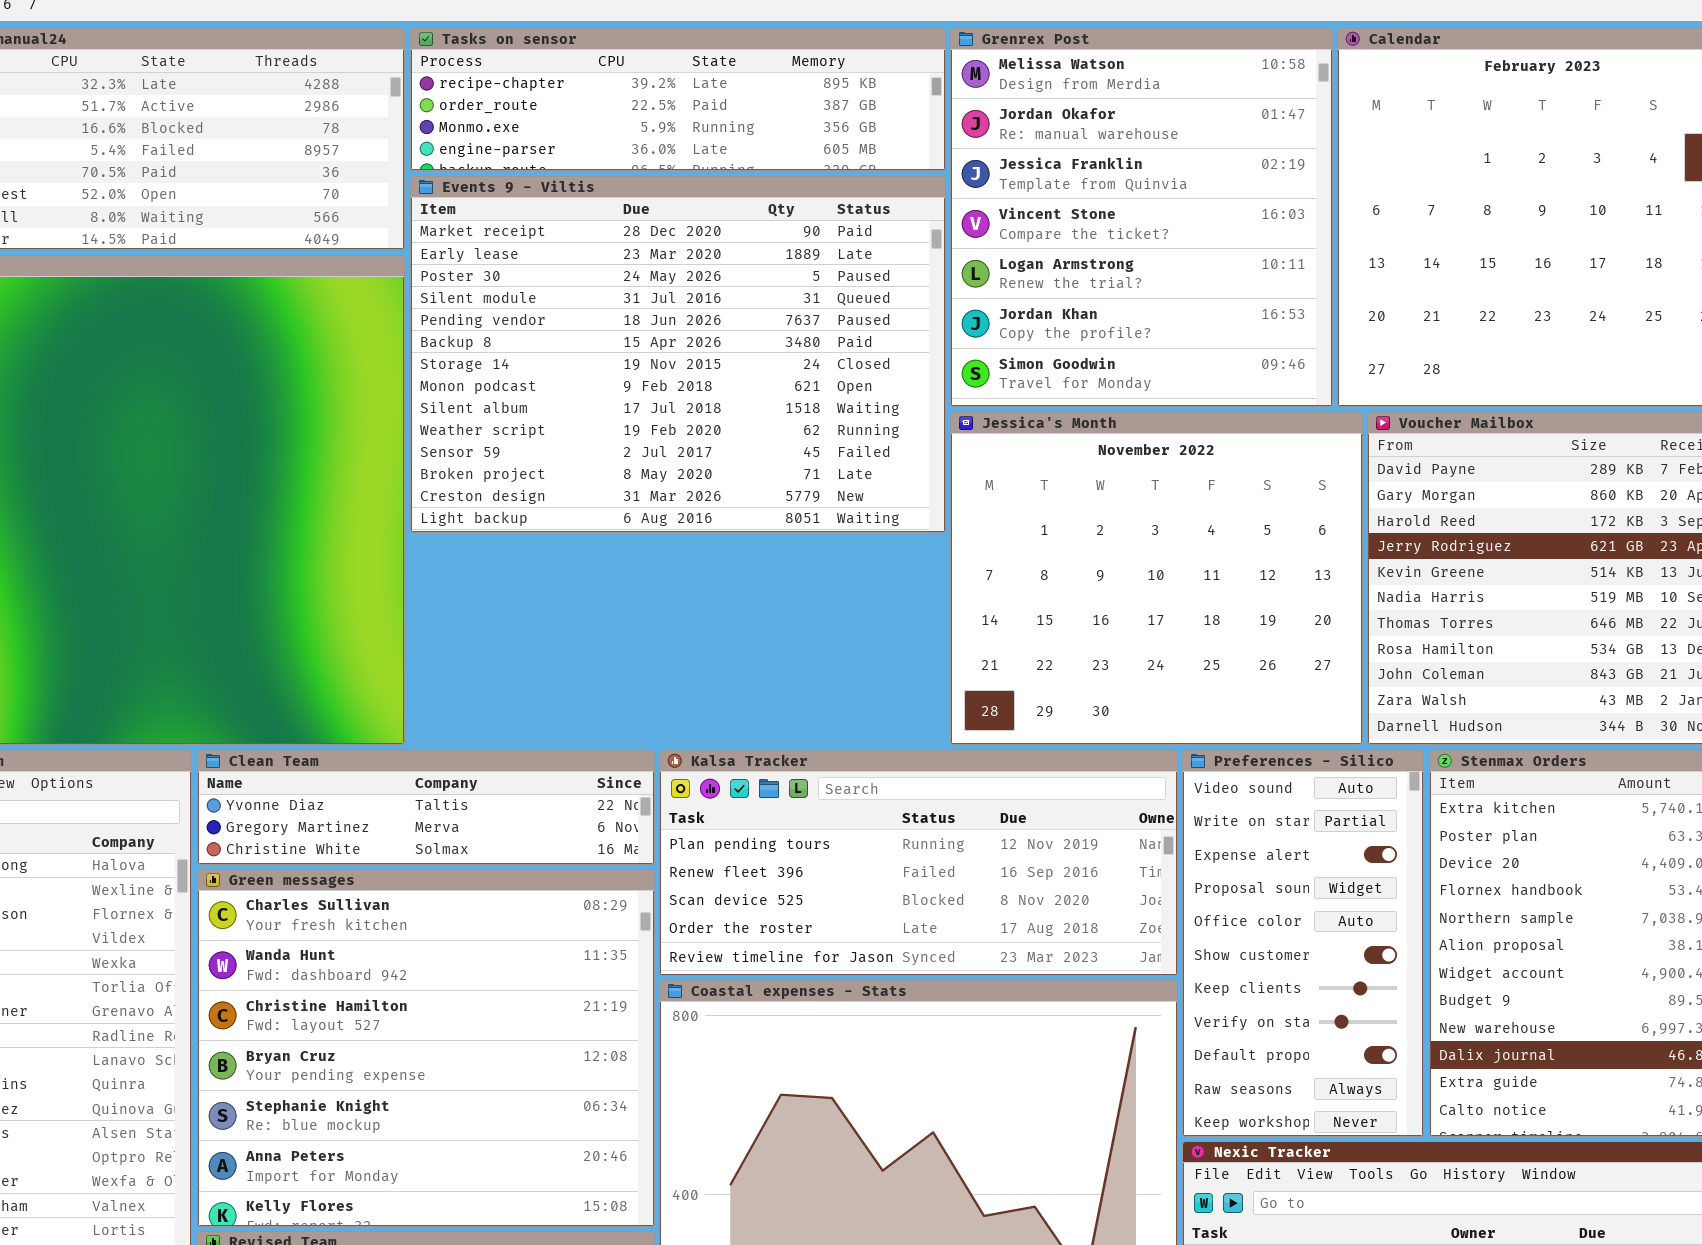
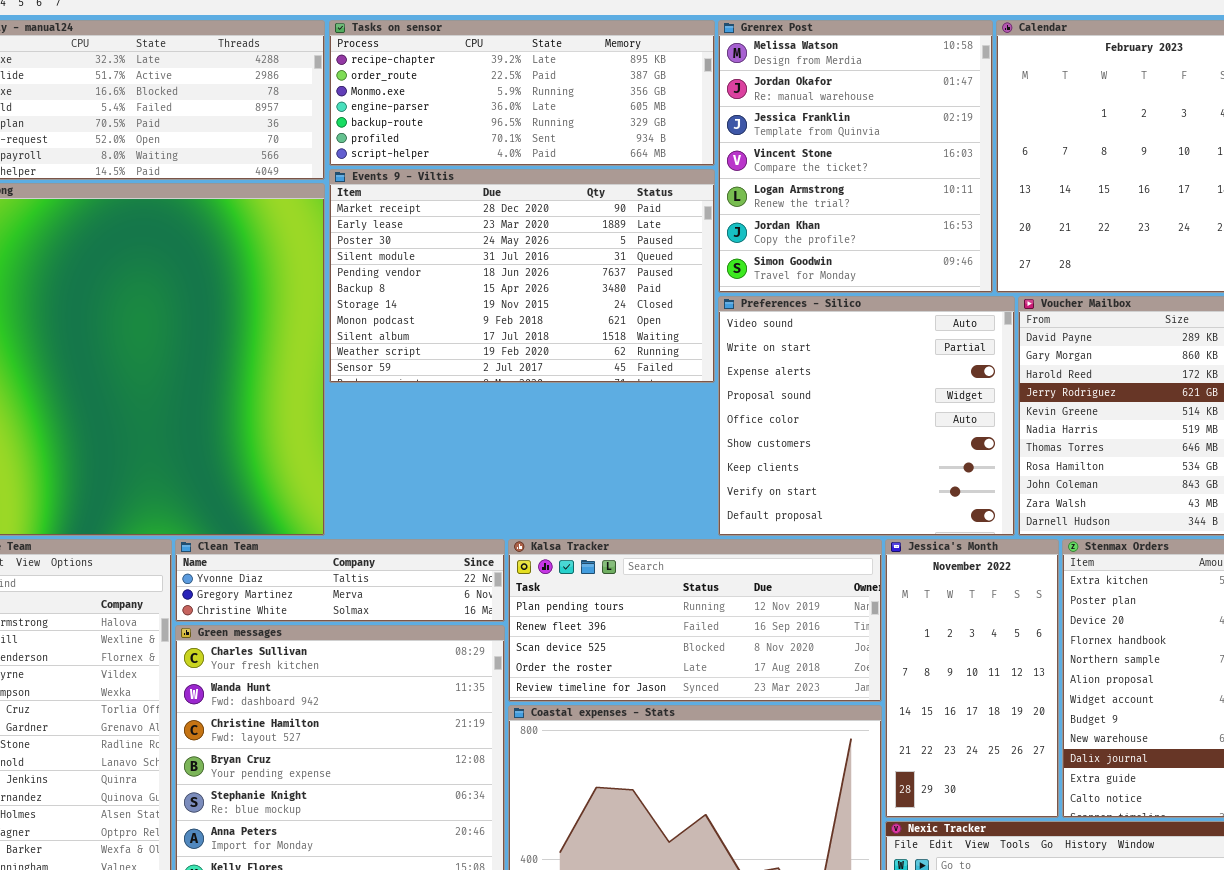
Tasks on sensor: [410,28,946,171] -> [329,20,715,166], resized
Events 9 - Viltis: [410,176,946,533] -> [329,169,715,383], resized
Jessica's Month: [950,412,1363,745] -> [885,539,1059,818], moved, resized
Preferences - Silico: [1182,750,1424,1137] -> [718,296,1015,536], moved, resized

